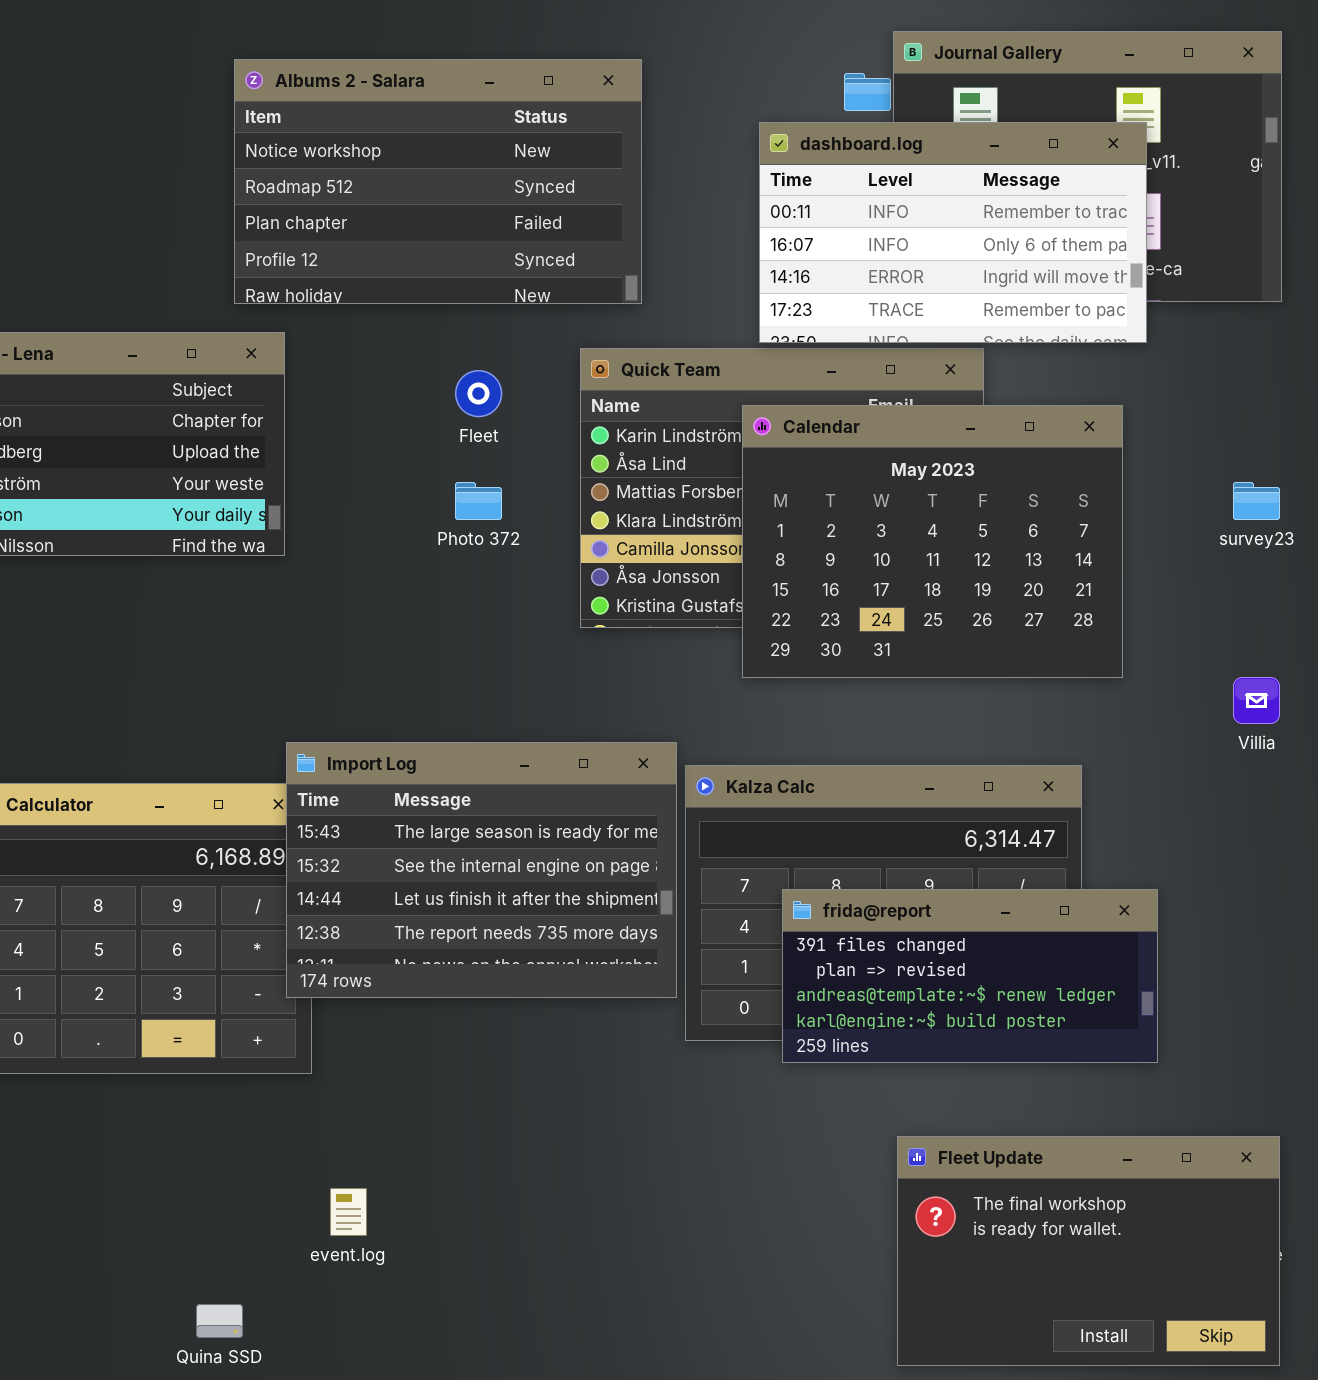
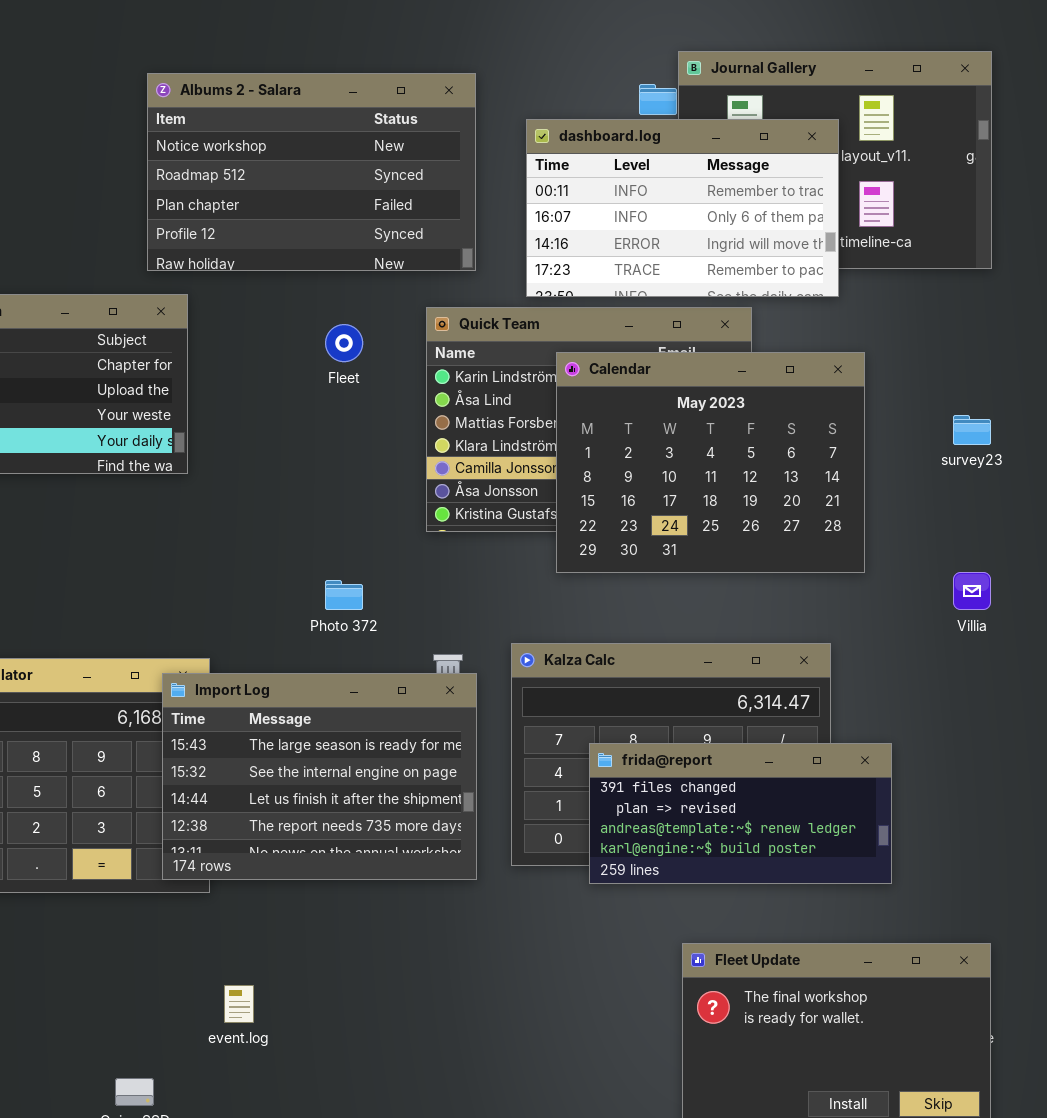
dashboard.log: [759,122,1147,343] -> [526,119,839,297], moved
Photo 372: [455,482,502,520] -> [325,580,363,610], moved
Import Log: [286,742,677,998] -> [162,673,477,880], moved

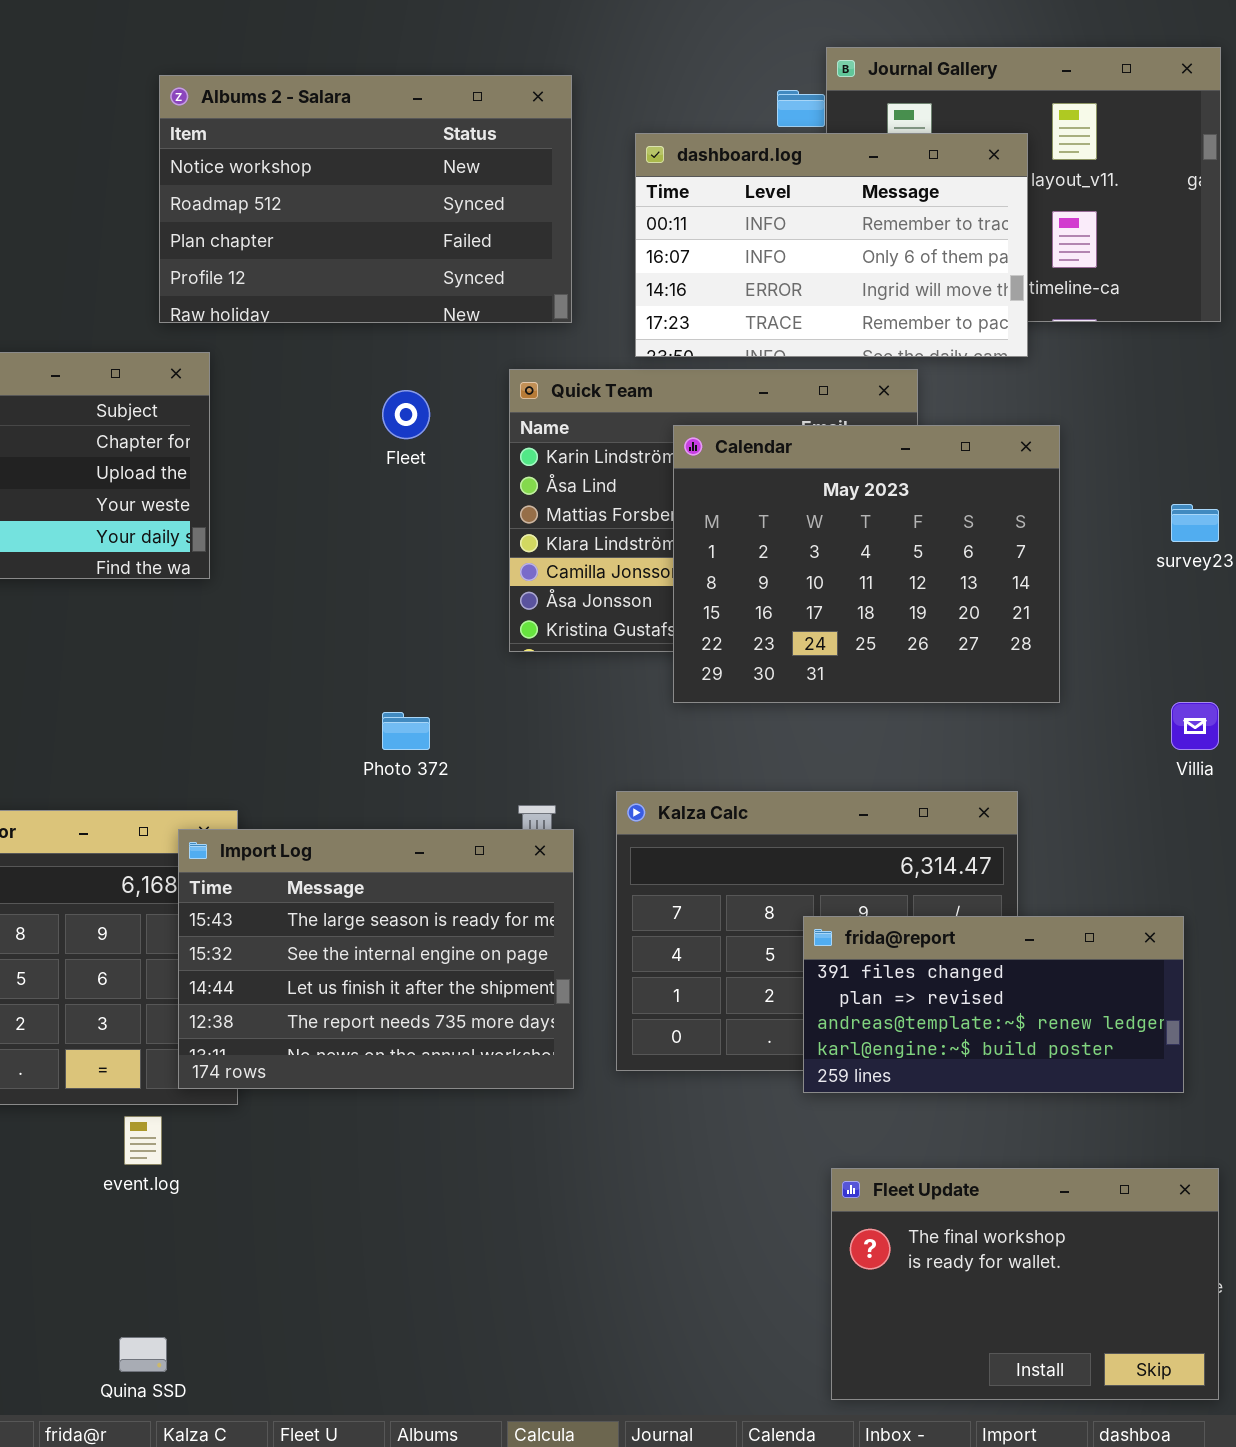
frida@report: [589,743,892,884] -> [803,916,1184,1093], moved
event.log: [224,985,254,1023] -> [124,1116,162,1165], moved

